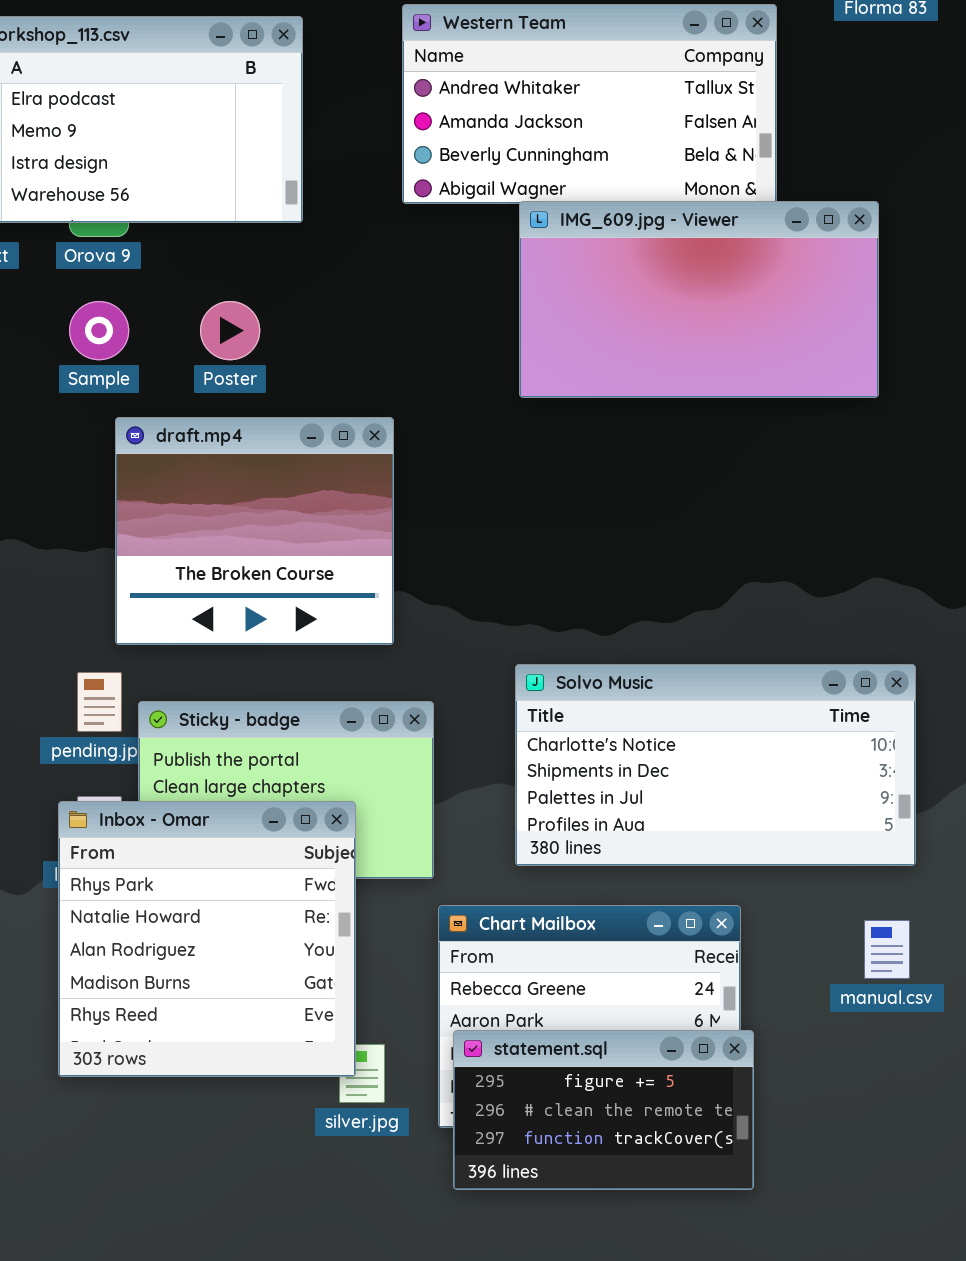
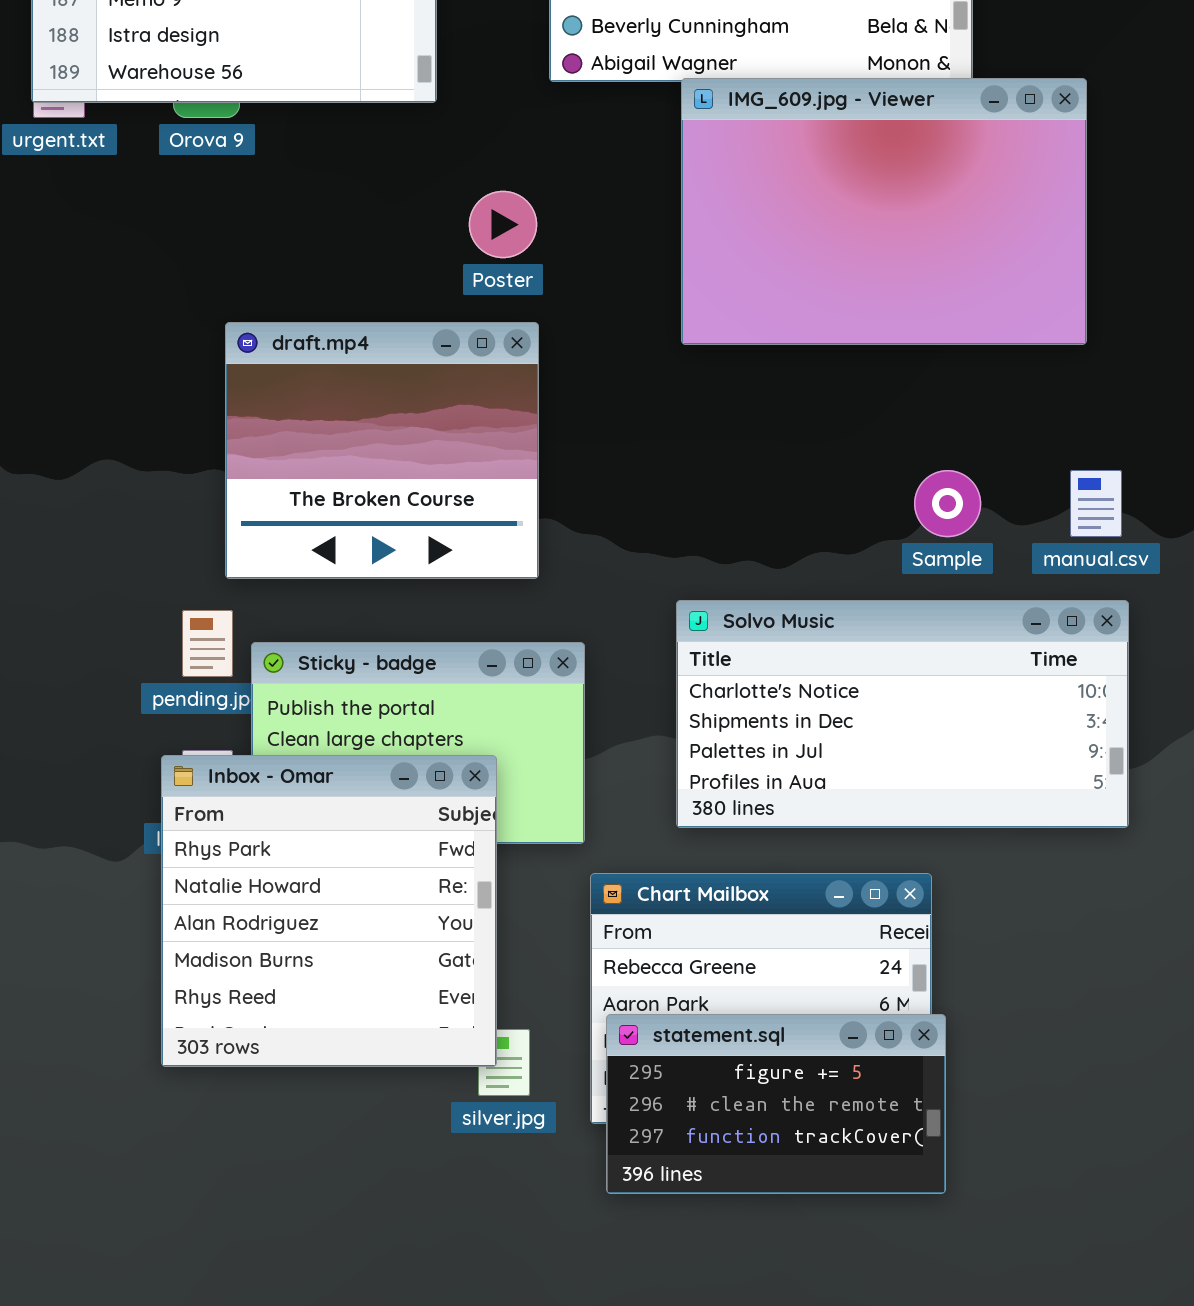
IMG_609.jpg - Viewer: [519,201,879,398] -> [681,78,1087,345], resized
Sample: [69,301,129,360] -> [914,470,981,537], moved
Poster: [200,301,260,360] -> [469,191,537,258], moved
manual.csv: [864,920,910,979] -> [1070,470,1122,537], moved

